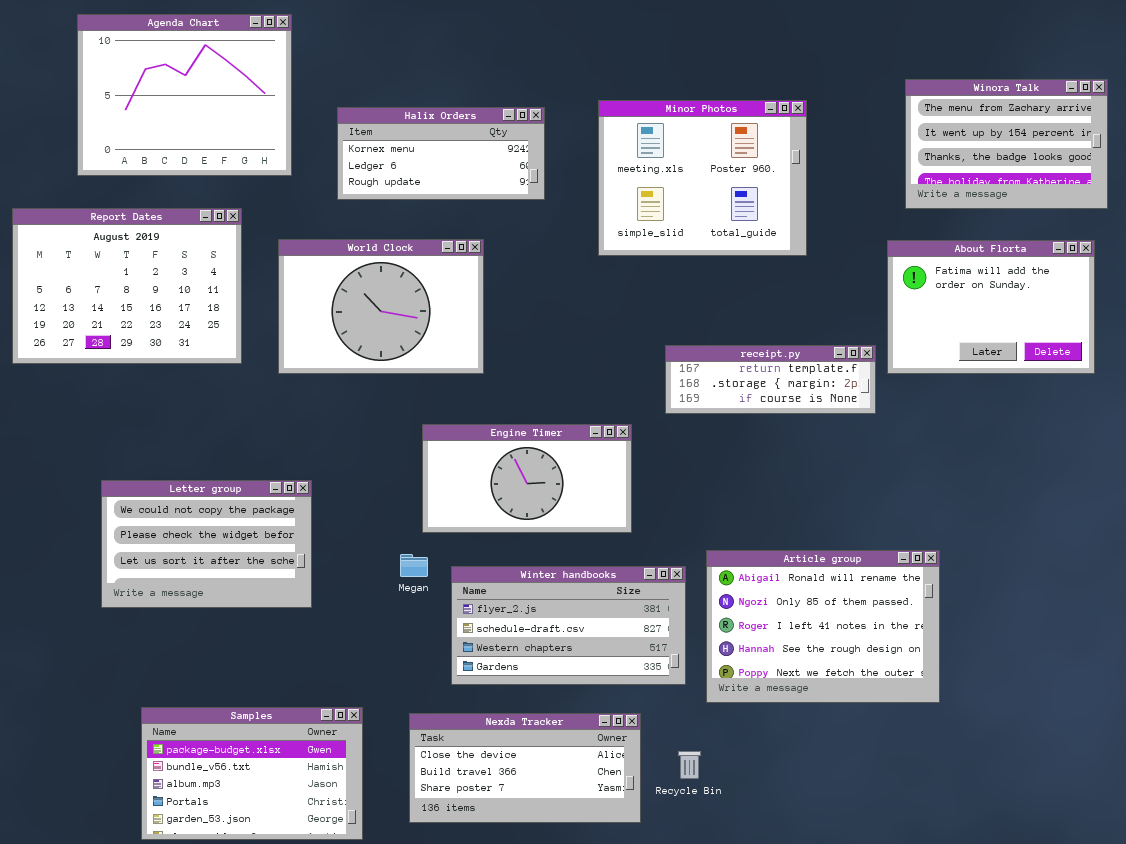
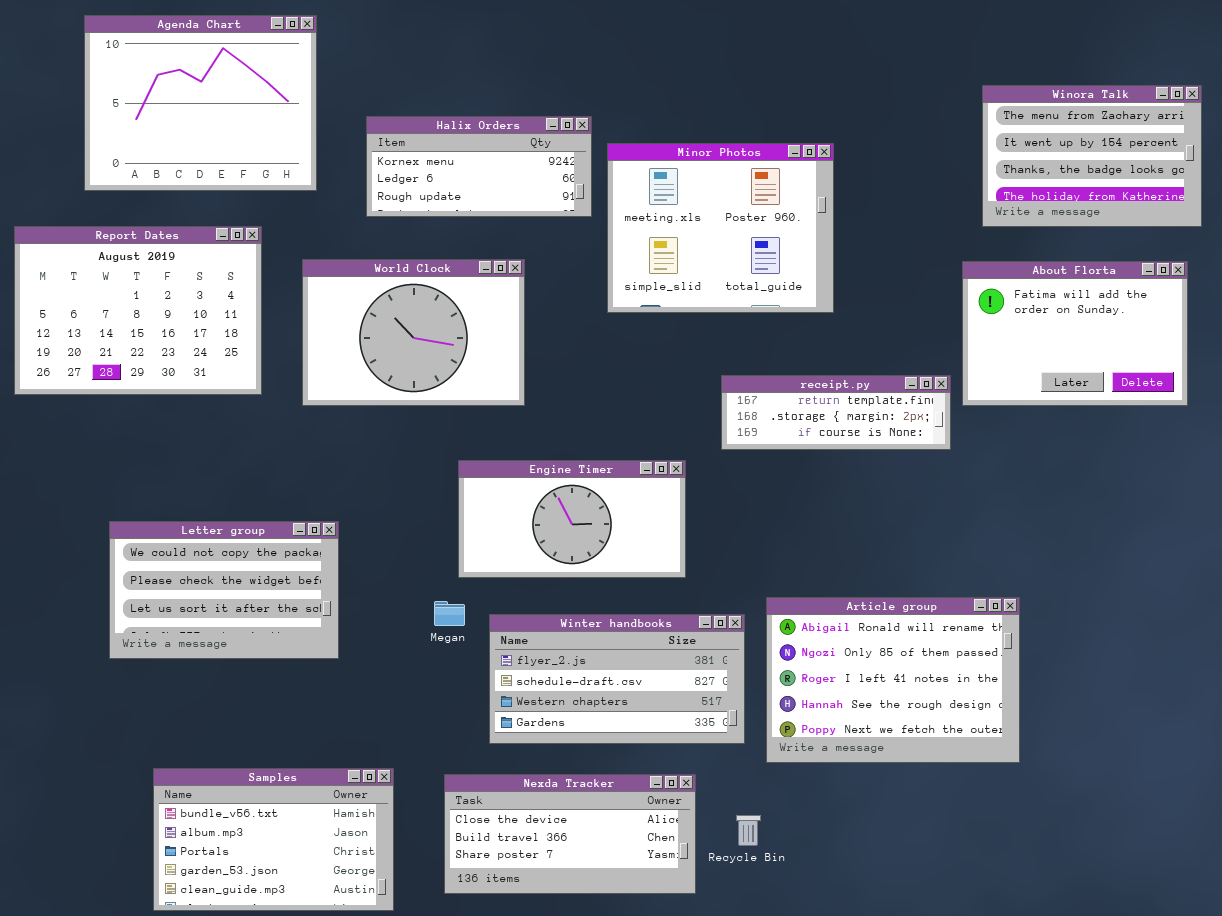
Minor Photos: [598,100,807,256] -> [607,143,834,313], moved
Samples: [141,707,363,840] -> [153,768,394,911], scrolled down 1 row

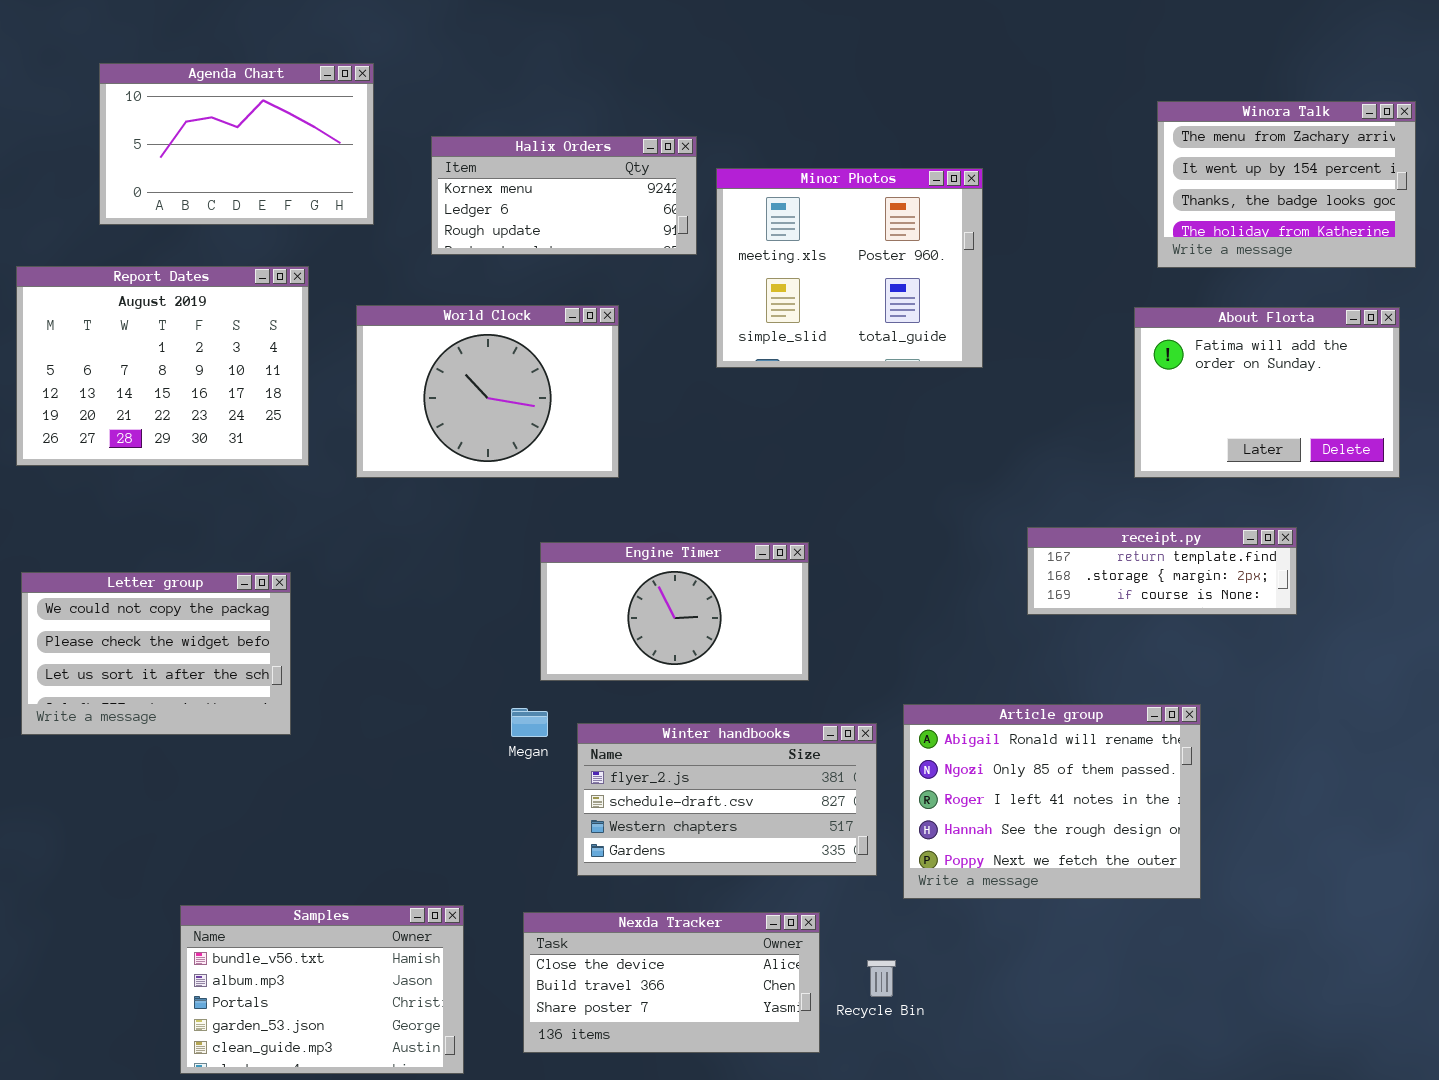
Agenda Chart: [84,15,317,191] -> [99,63,374,225], resized
receipt.py: [721,375,951,450] -> [1027,527,1297,615], moved
Letter group: [109,521,339,659] -> [21,572,291,735], moved

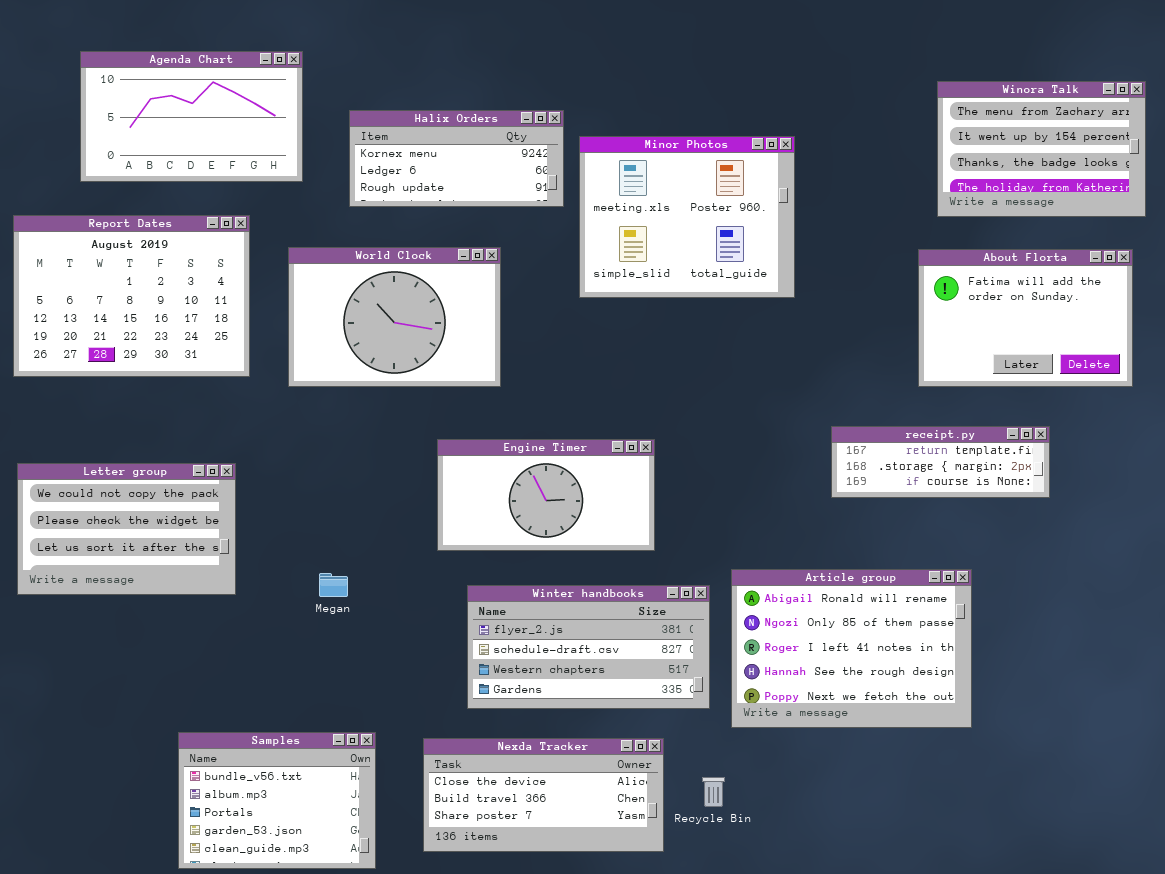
Megan: [511,708,548,737] -> [319,573,348,597], moved
Samples: [180,905,464,1074] -> [178,732,376,869], resized

